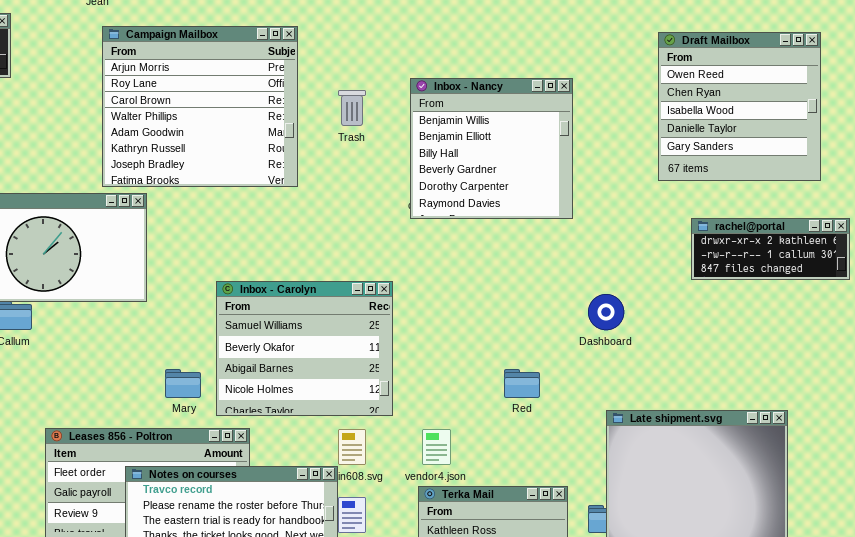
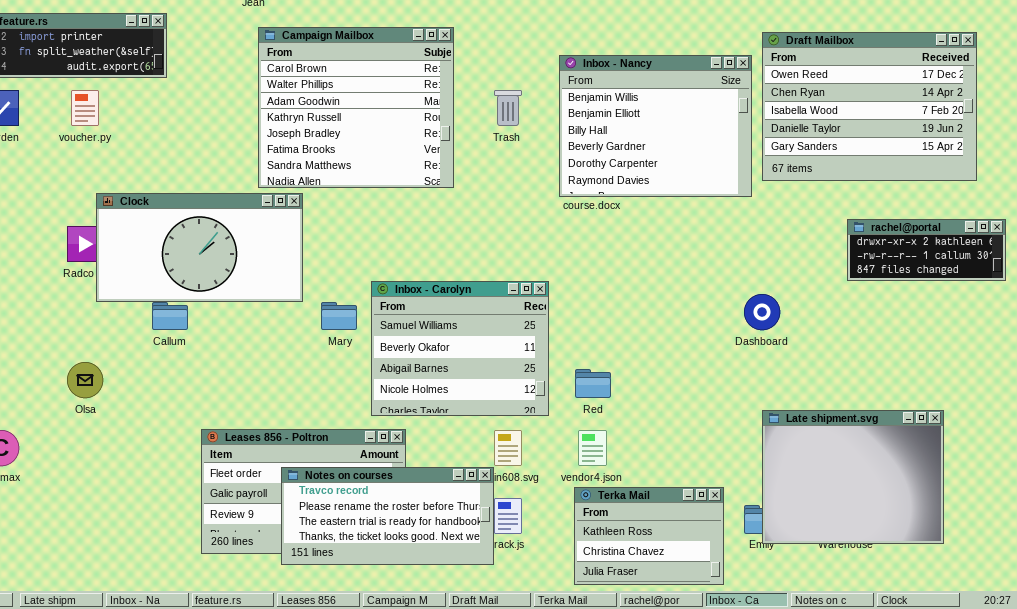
Campaign Mailbox: [102,26,298,187] -> [258,27,454,188], scrolled down 2 rows
Draft Mailbox: [658,32,821,181] -> [762,32,977,181], resized
Inbox - Nancy: [410,78,573,219] -> [559,55,752,197], moved, resized
Mary: [165,369,201,398] -> [321,302,357,330], moved
Red: [504,369,540,398] -> [575,369,611,398], moved

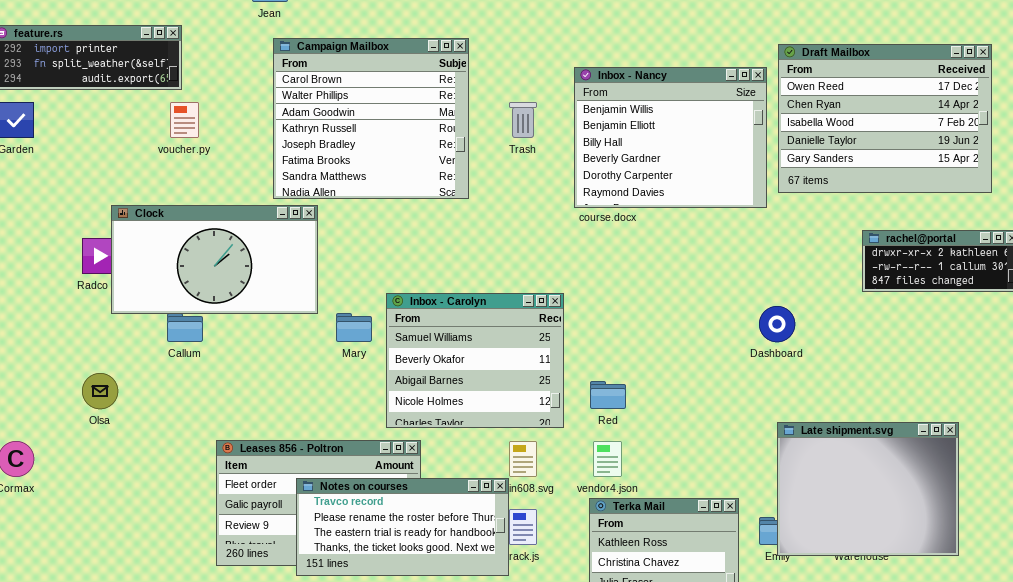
voucher.py: [71,90,99,126] -> [170,102,199,138], moved

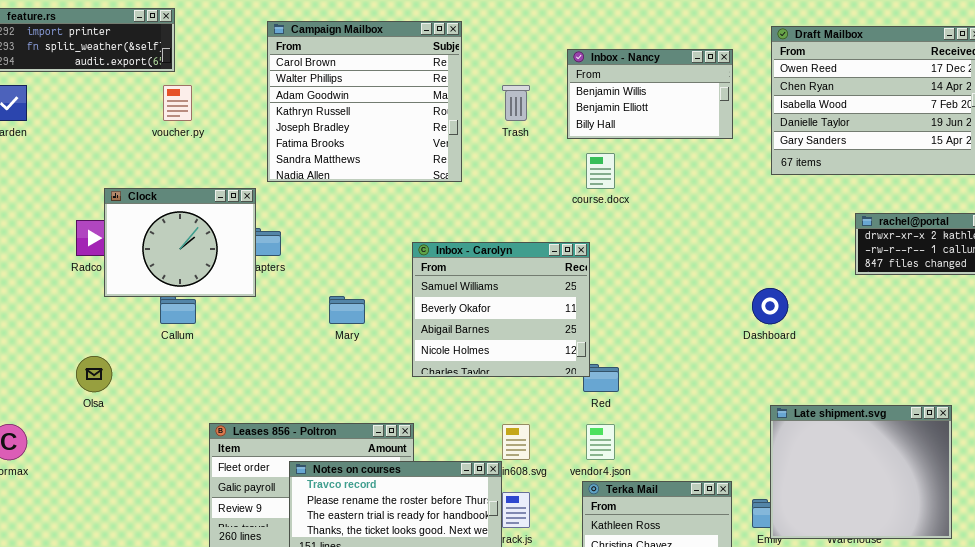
Inbox - Nancy: [574,67,767,208] -> [567,49,733,139], resized
Clock: [111,205,318,314] -> [104,188,256,297], resized
Inbox - Carolyn: [386,293,564,428] -> [412,242,590,377], moved

